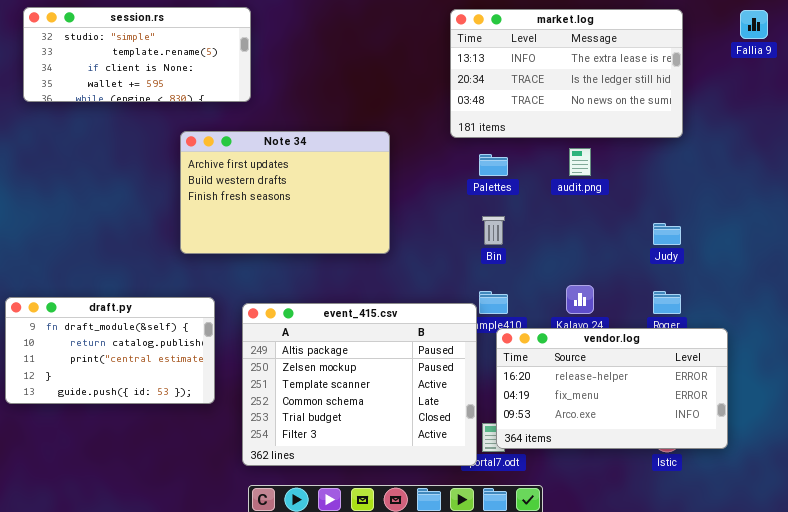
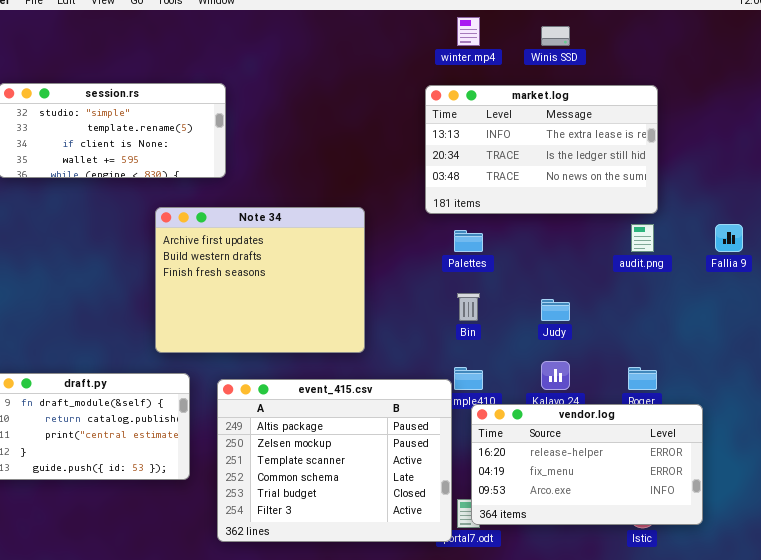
Fallia 9: [740,10,768,39] -> [715,224,743,252], moved
Note 34: [180,131,390,254] -> [155,207,365,353], resized
audit.png: [569,148,591,176] -> [631,224,654,252], moved
Judy: [653,223,681,245] -> [541,299,570,321], moved

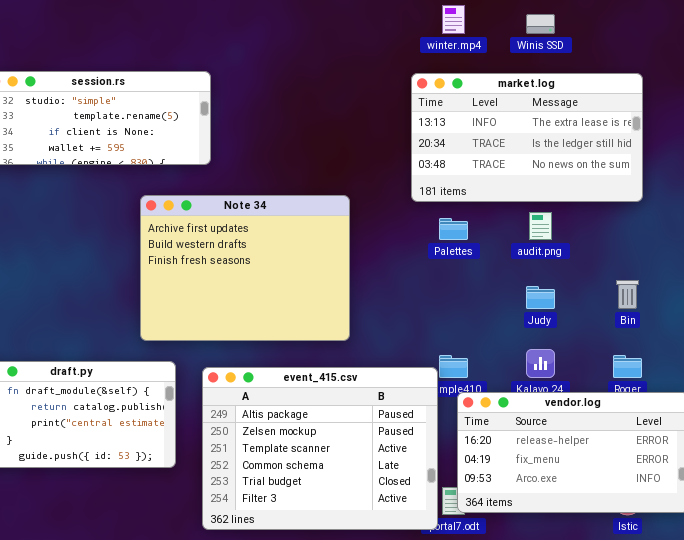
audit.png: [631,224,654,252] -> [529,212,552,240], moved
Bin: [457,293,480,321] -> [616,280,639,309], moved

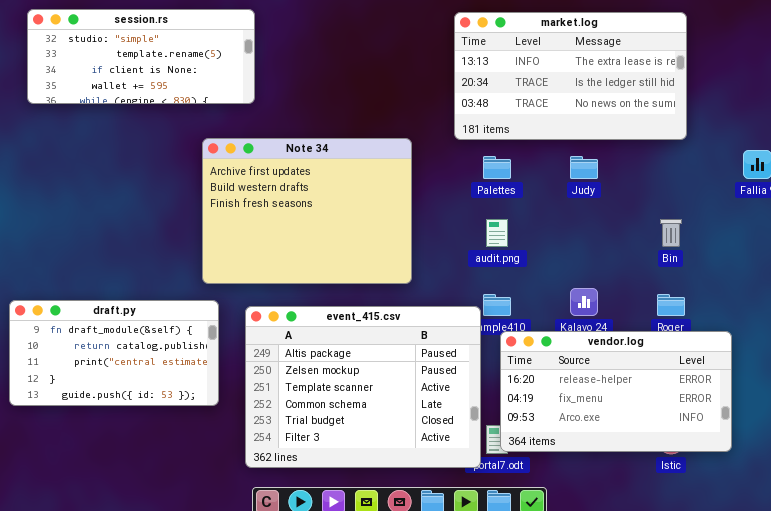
Note 34: [140,195,350,341] -> [202,138,412,284], moved
audit.png: [529,212,552,240] -> [486,219,508,247], moved
Judy: [526,286,555,309] -> [570,156,598,179], moved

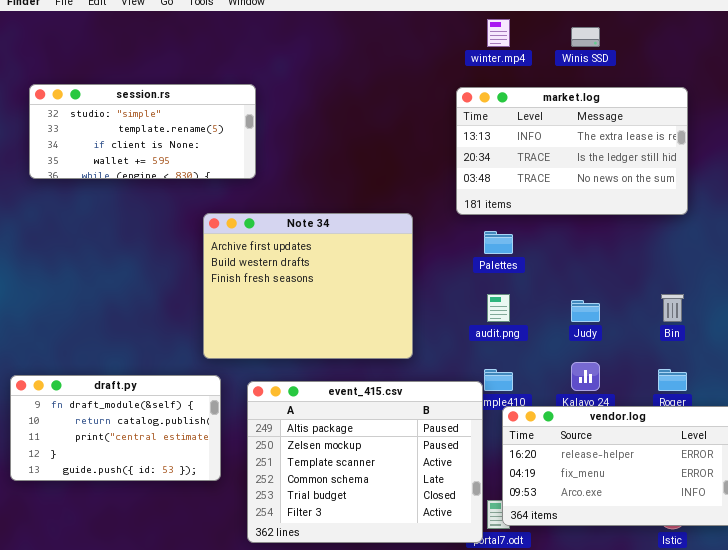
Judy: [570,156,598,179] -> [571,300,600,322], moved

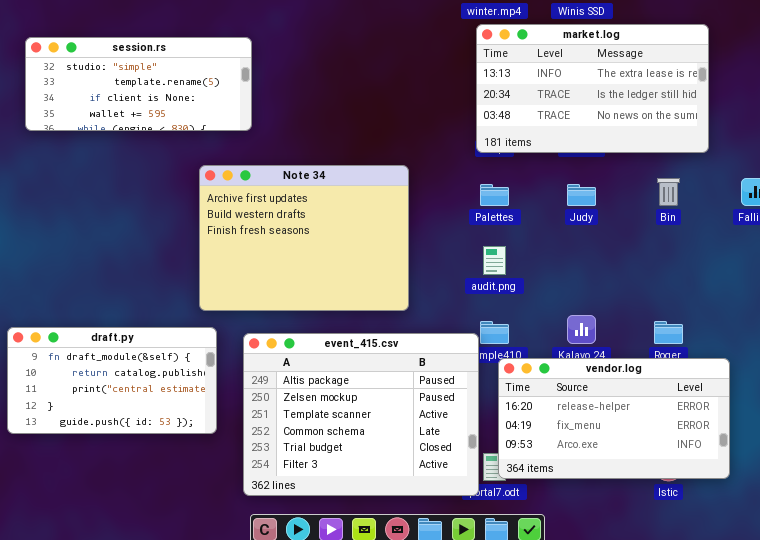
market.log: [456,87,688,215] -> [476,24,709,153], moved
Bin: [661,294,684,322] -> [657,178,680,206], moved
Judy: [571,300,600,322] -> [567,184,596,206], moved

